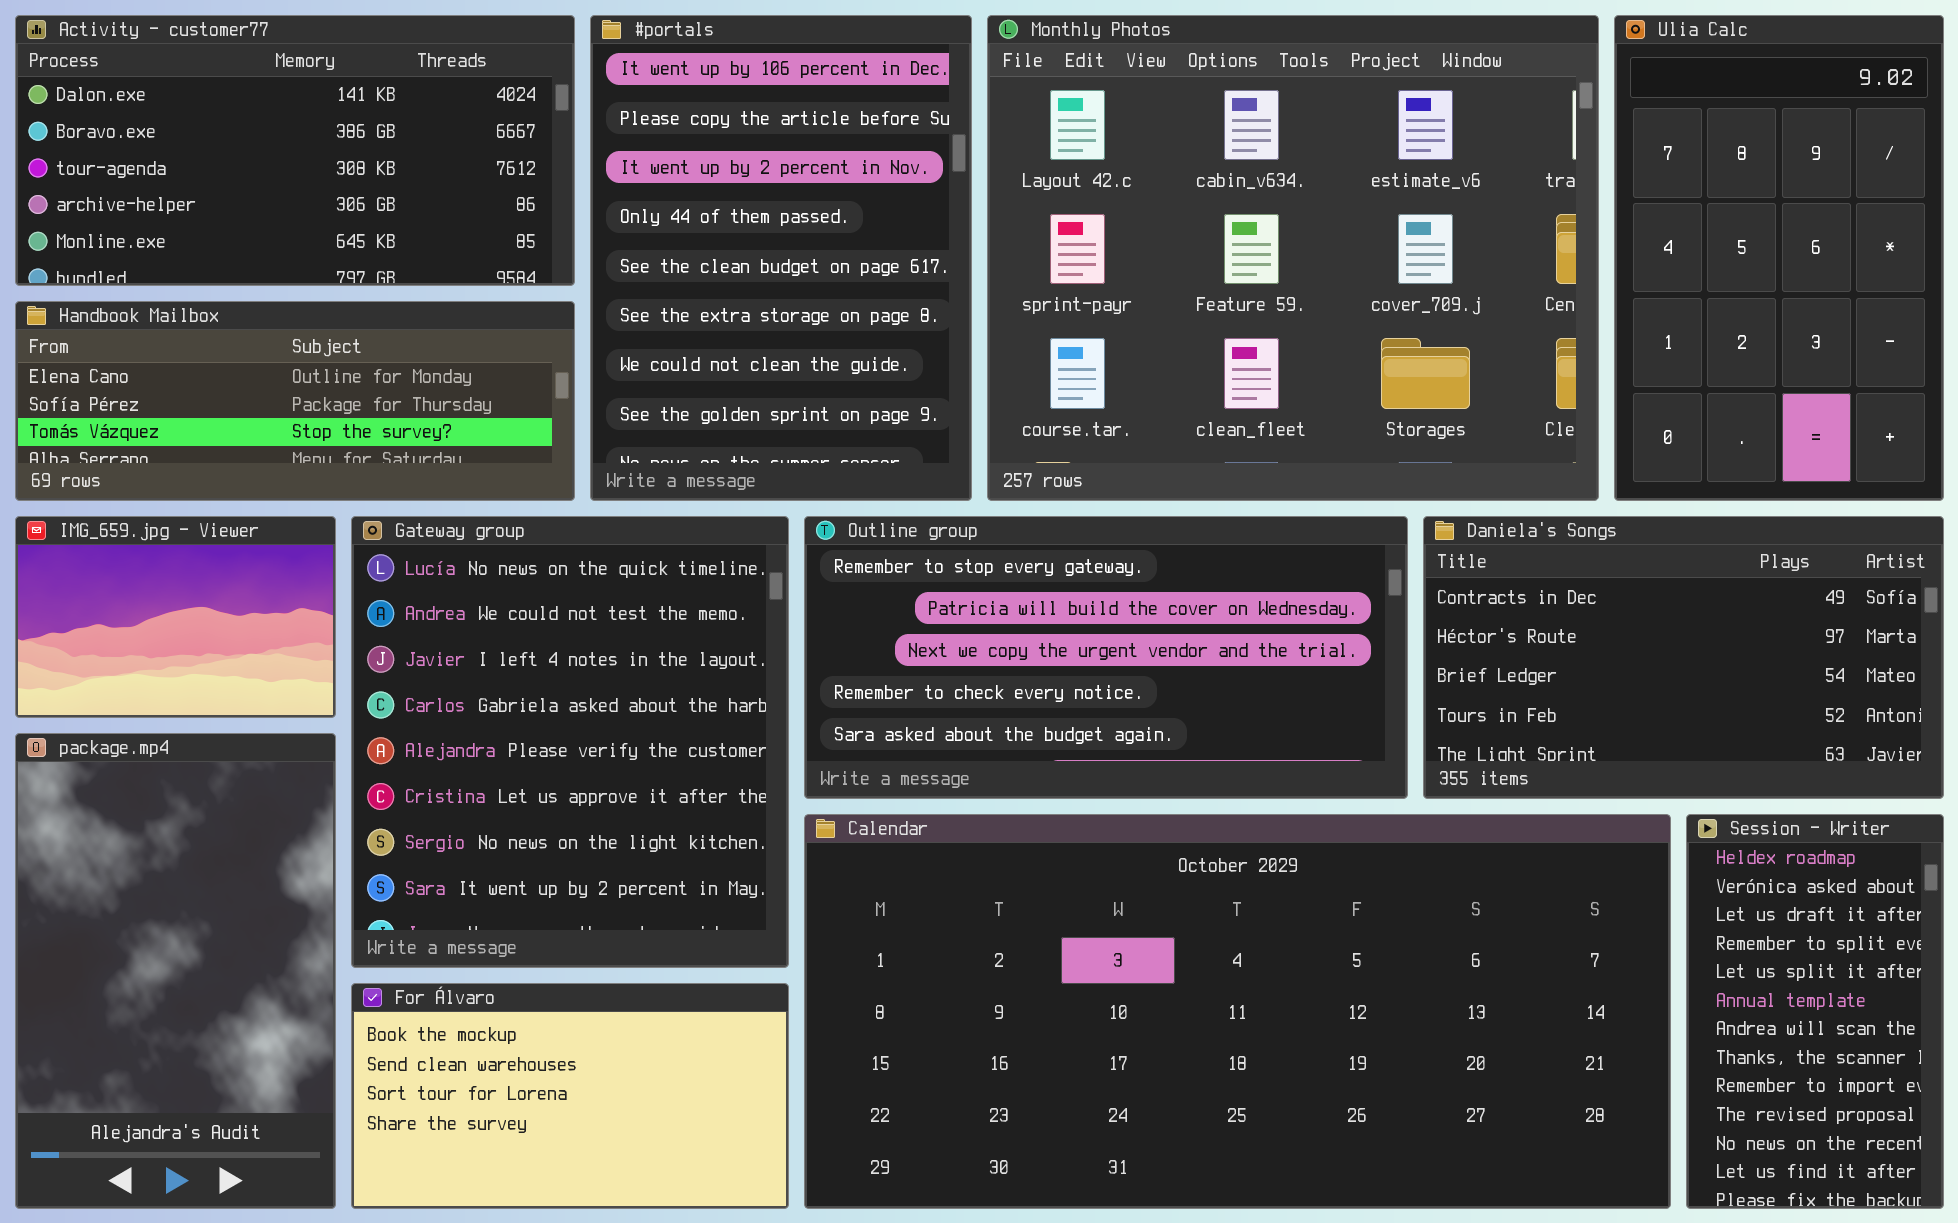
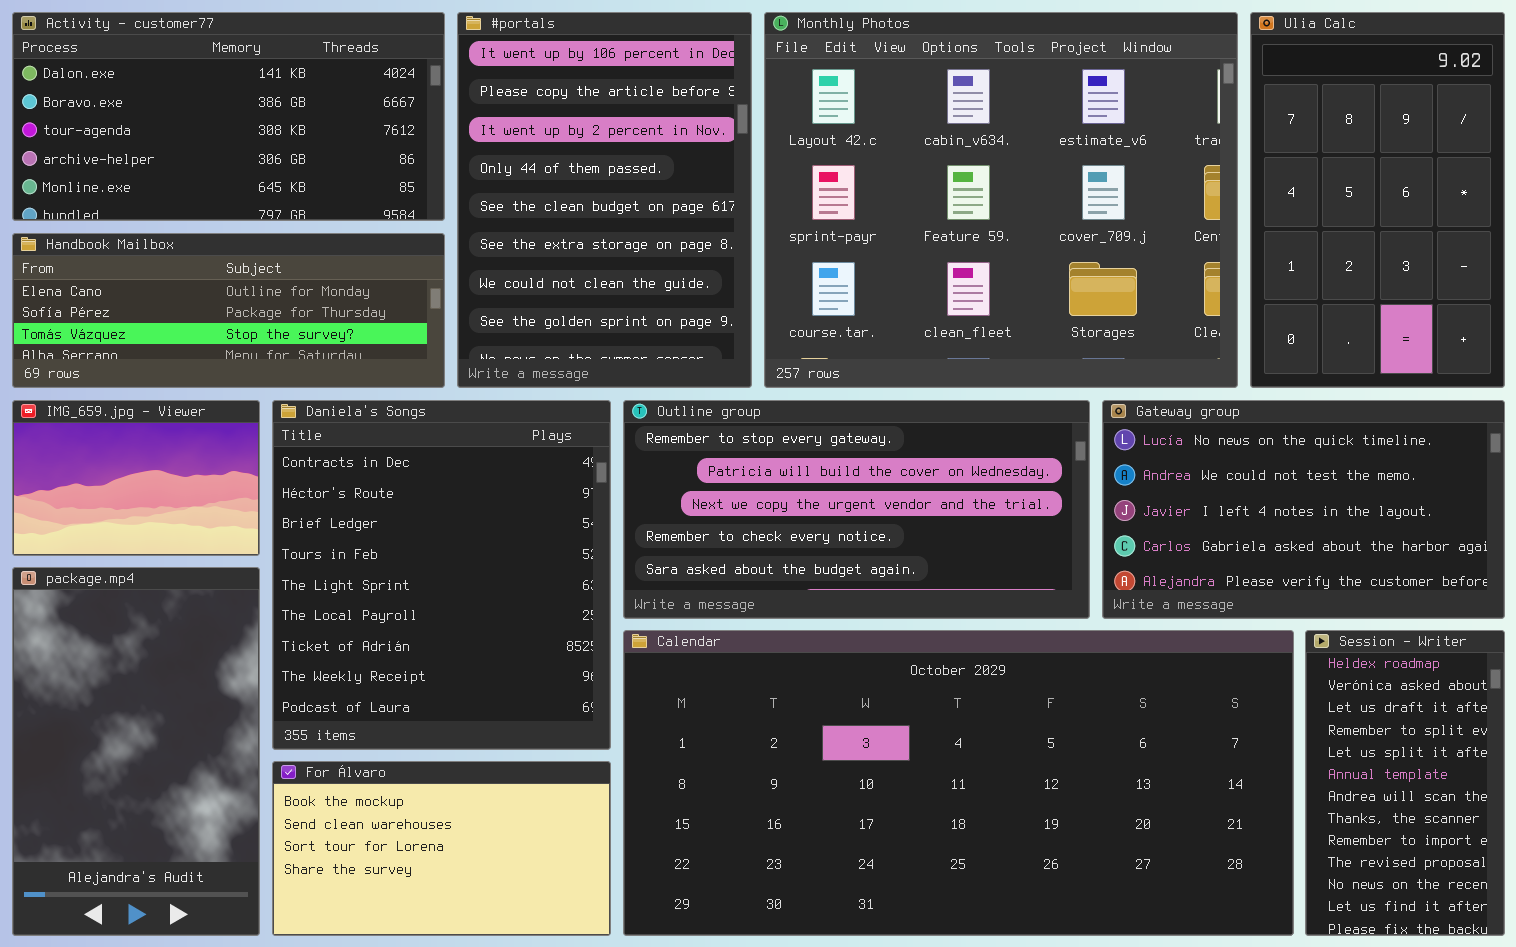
Gateway group: [351,516,789,968] -> [1102,400,1505,619], moved, resized
Daniela's Songs: [1423,516,1944,799] -> [272,400,611,750], moved, resized

